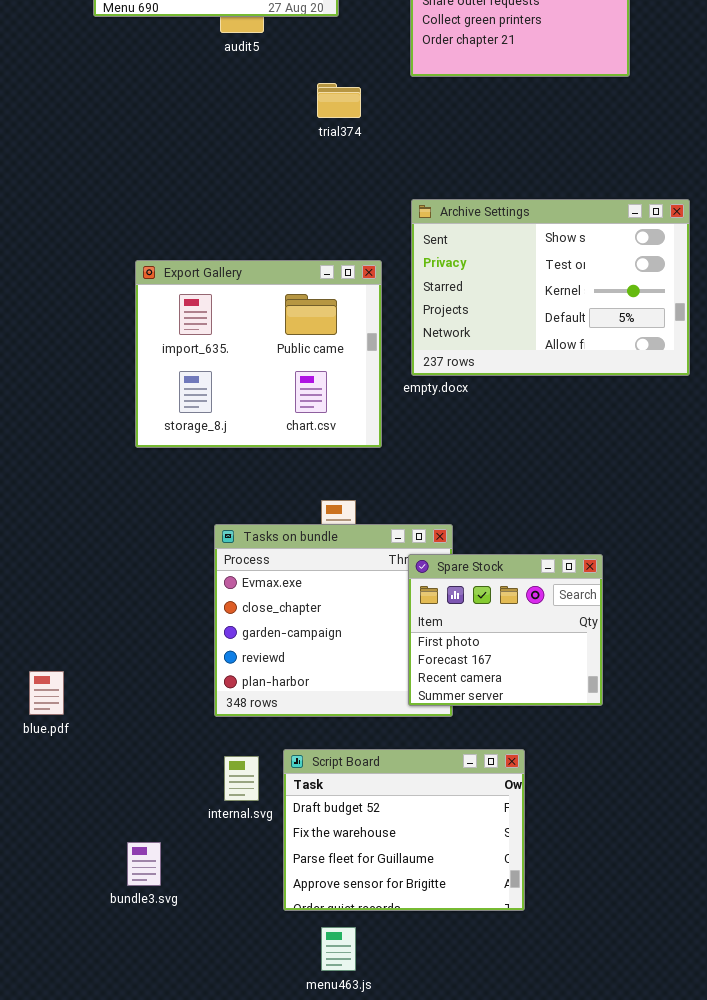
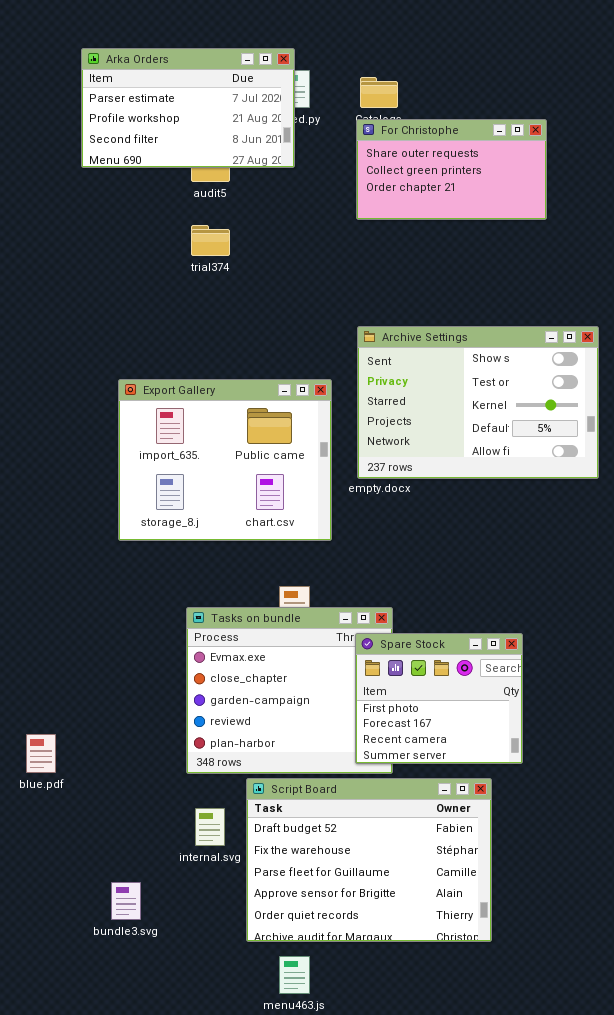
trial374: [317,83,361,118] -> [191,225,230,256], moved
Script Board: [283,749,525,911] -> [246,778,492,942], resized

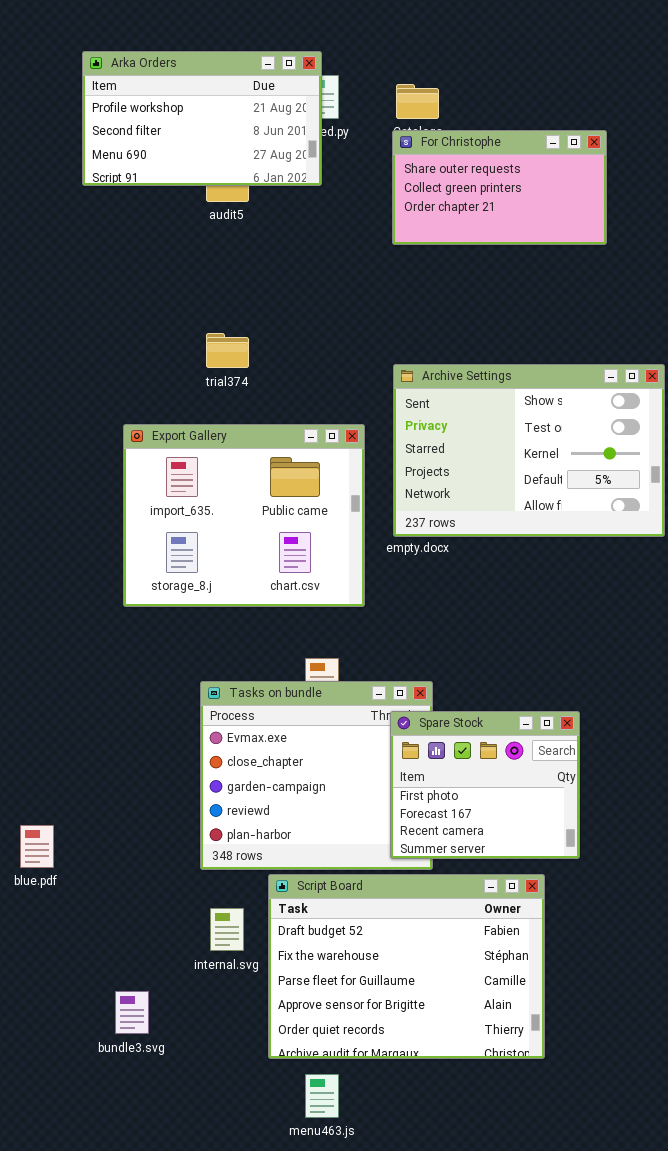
Arka Orders: [81,48,295,168] -> [82,51,322,186], scrolled down 1 row
trial374: [191,225,230,256] -> [206,333,249,368], moved

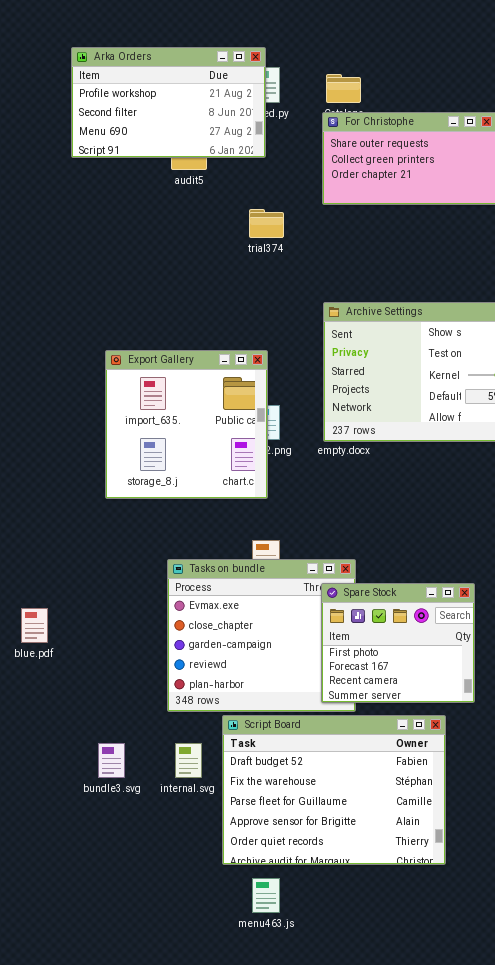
trial374: [206,333,249,368] -> [249,209,284,238], moved
Export Gallery: [123,424,365,607] -> [105,350,268,499], resized
blue.pdf: [20,825,54,868] -> [21,608,48,643], moved
bundle3.svg: [115,991,149,1034] -> [98,743,125,778], moved

